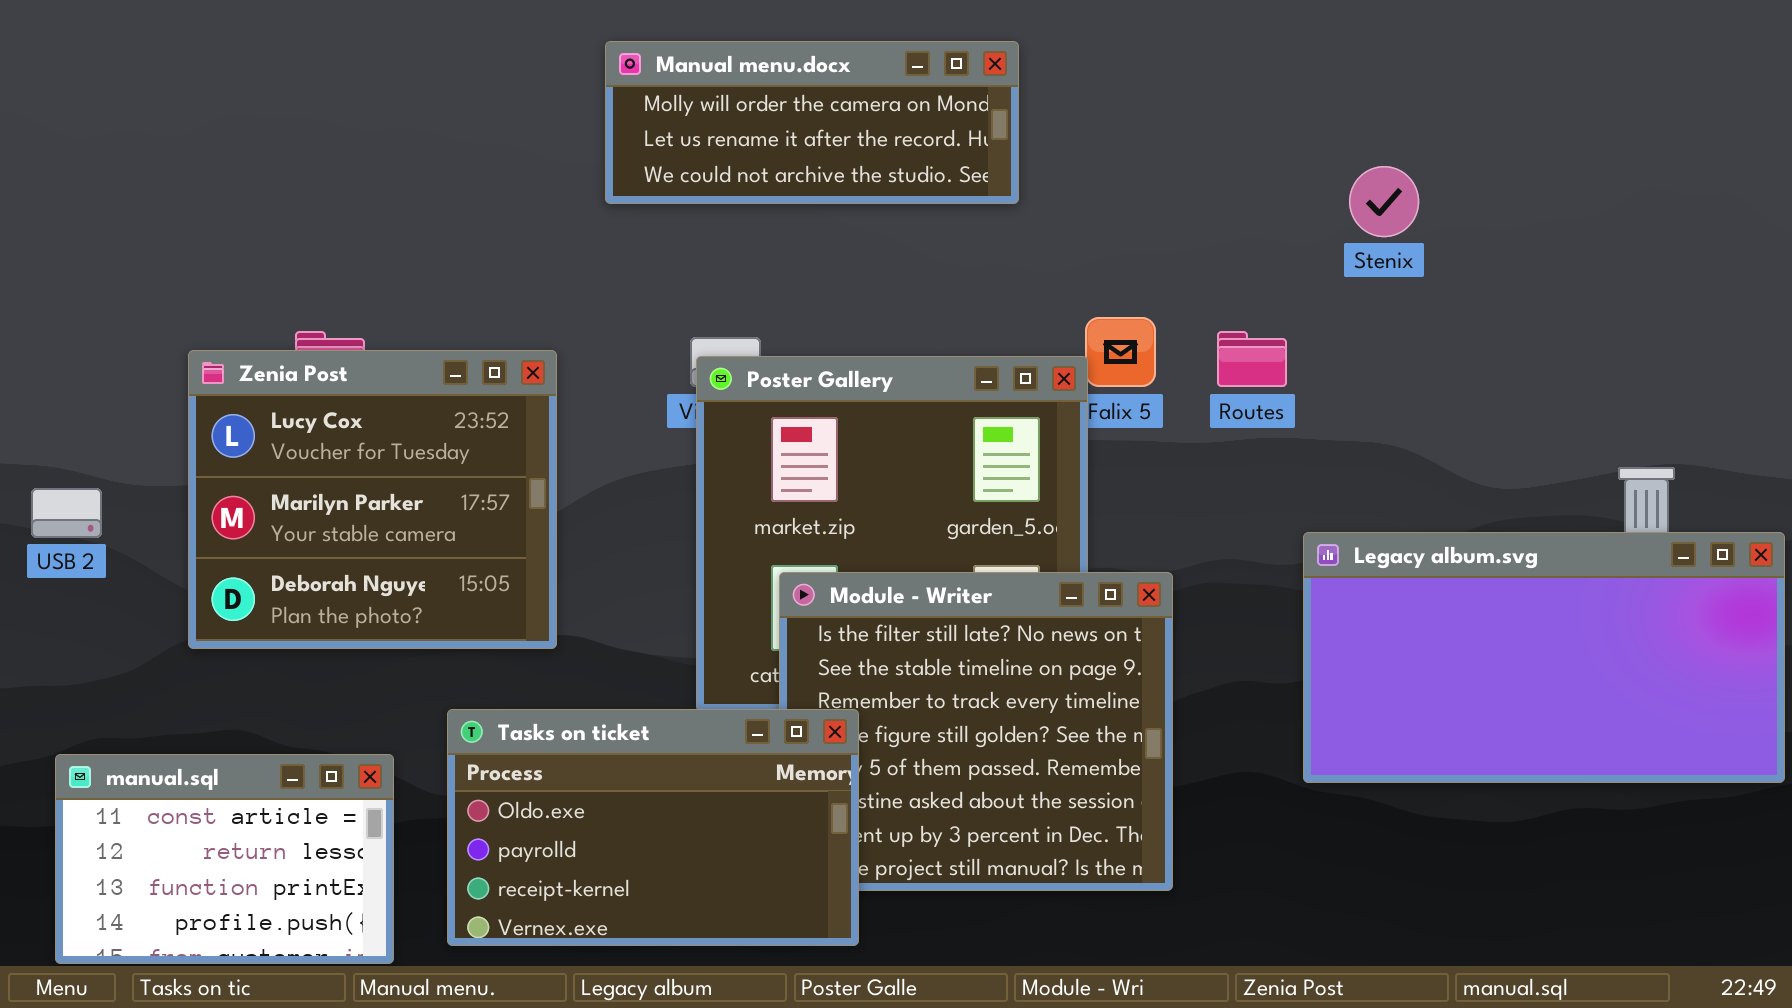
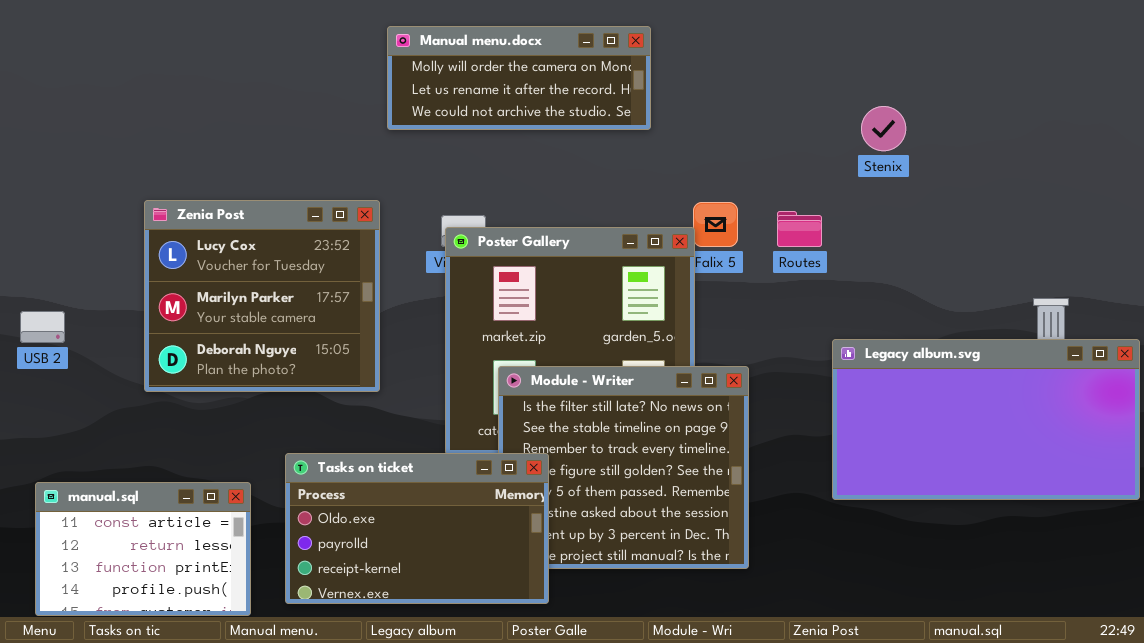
Zenia Post: [188,350,557,649] -> [144,200,380,392], moved

